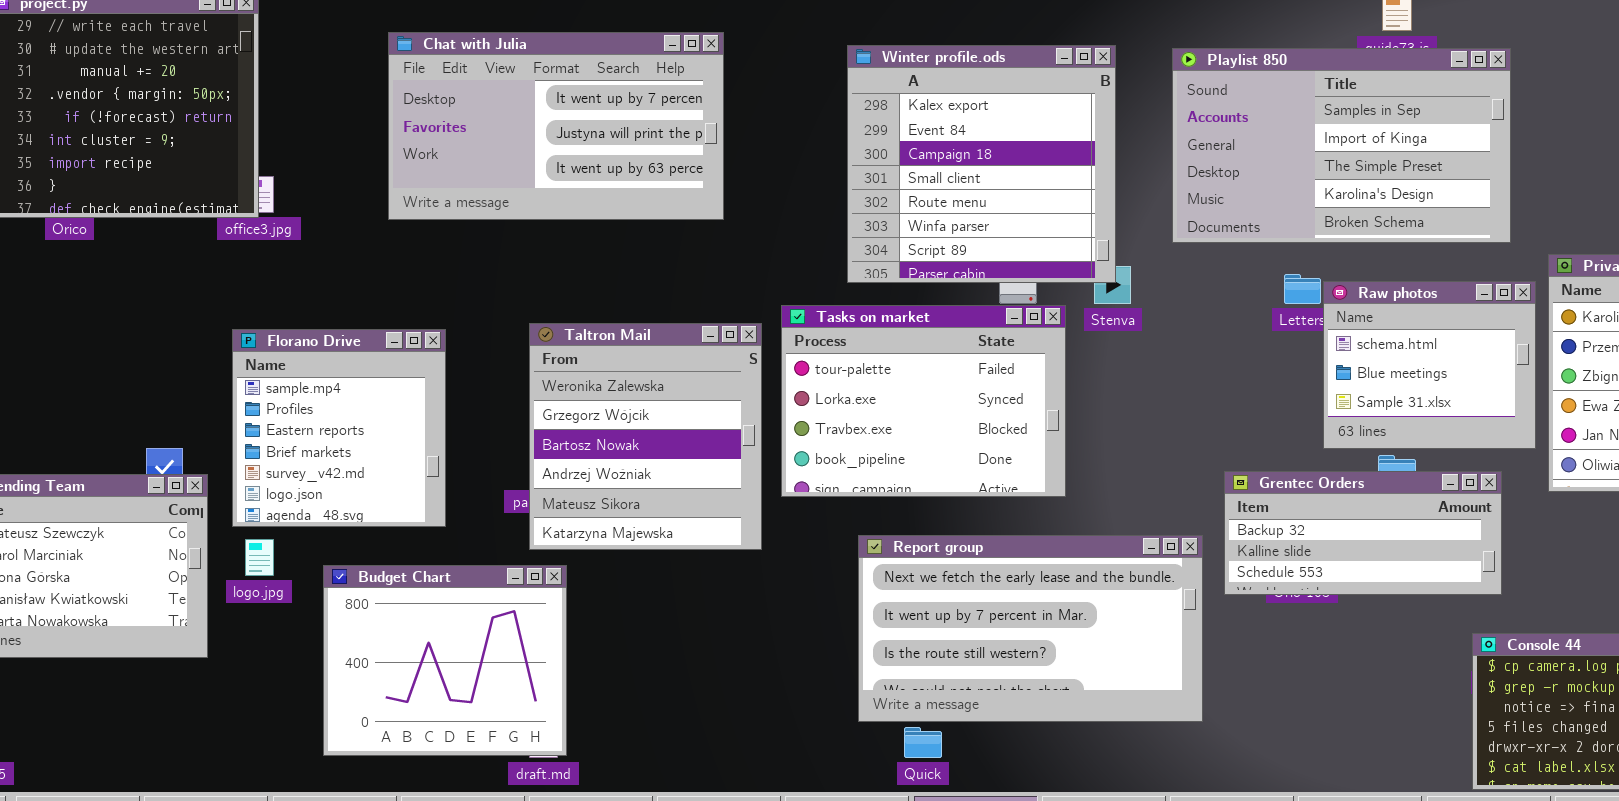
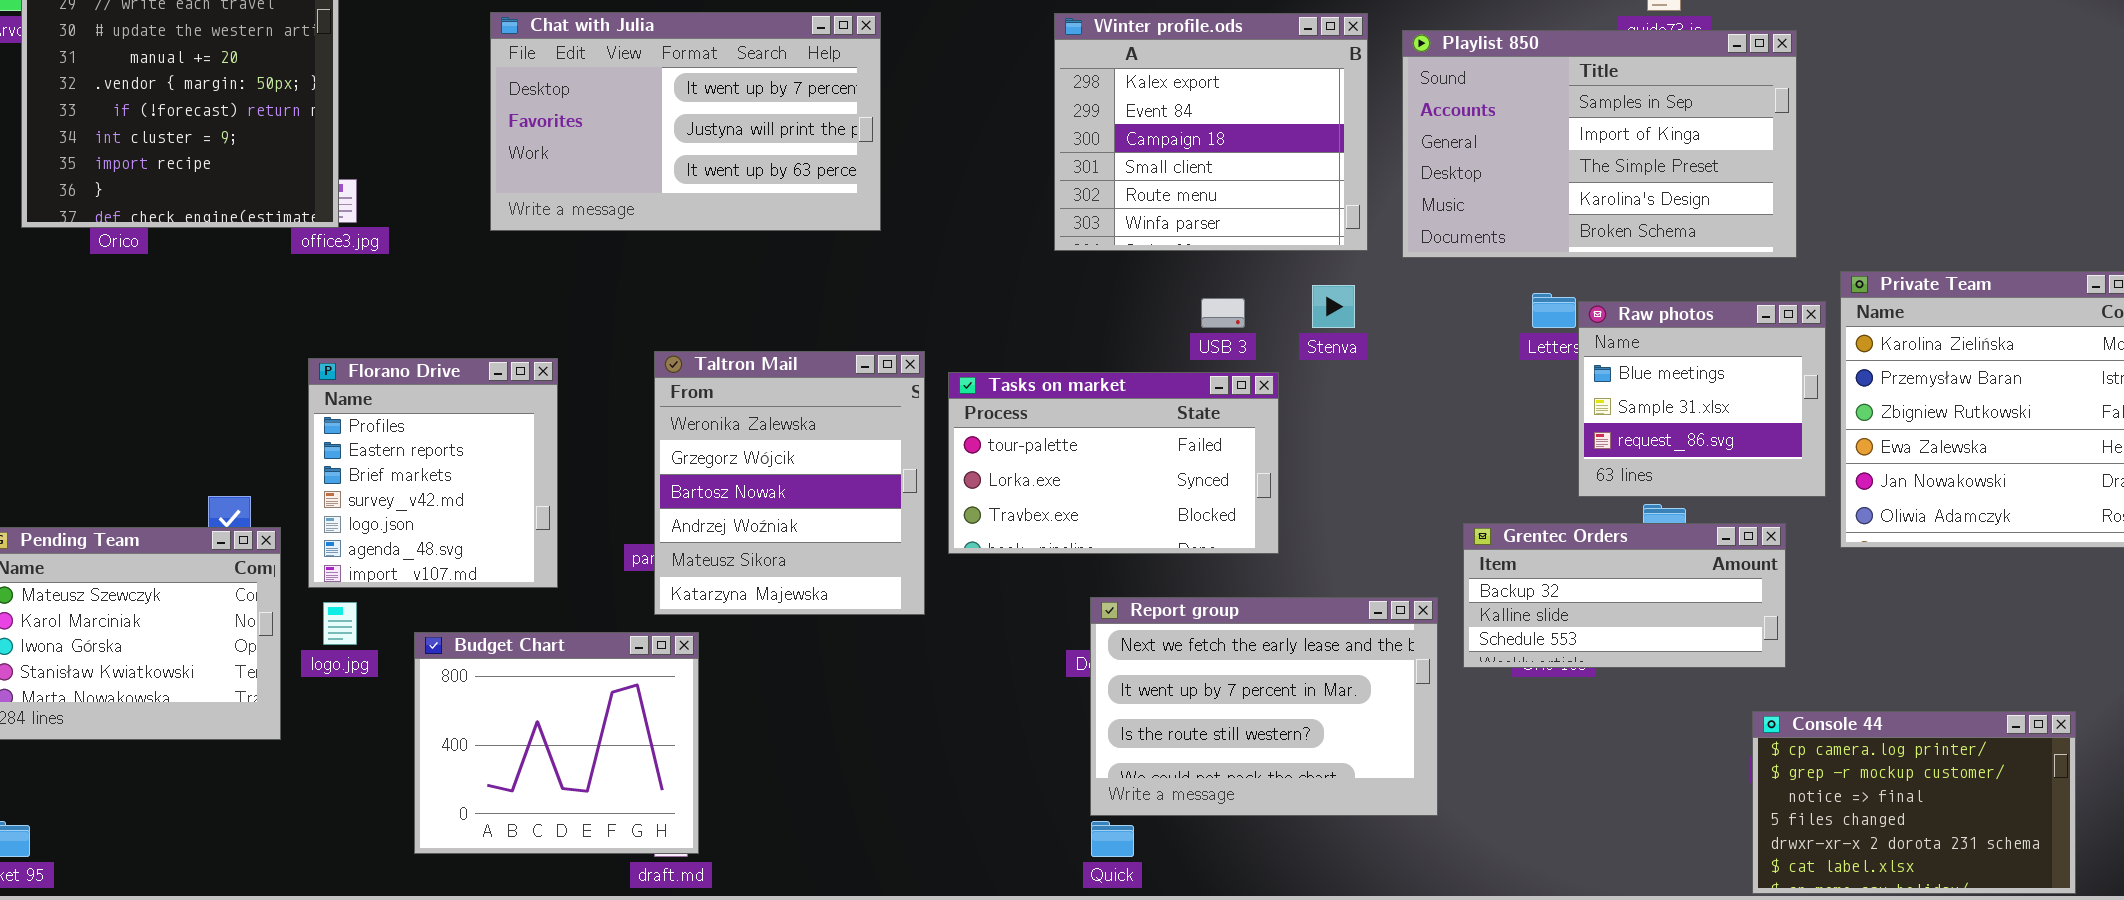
Winter profile.ods: [847,45,1116,283] -> [1054,13,1368,251], moved, resized
Raw photos: [1323,281,1536,449] -> [1578,301,1826,497], scrolled down 1 row
Tasks on market: [781,305,1066,497] -> [948,372,1279,554], resized
Florano Drive: [232,329,446,527] -> [308,358,558,588], scrolled down 1 row
Report group: [858,535,1203,722] -> [1090,597,1438,816], resized

